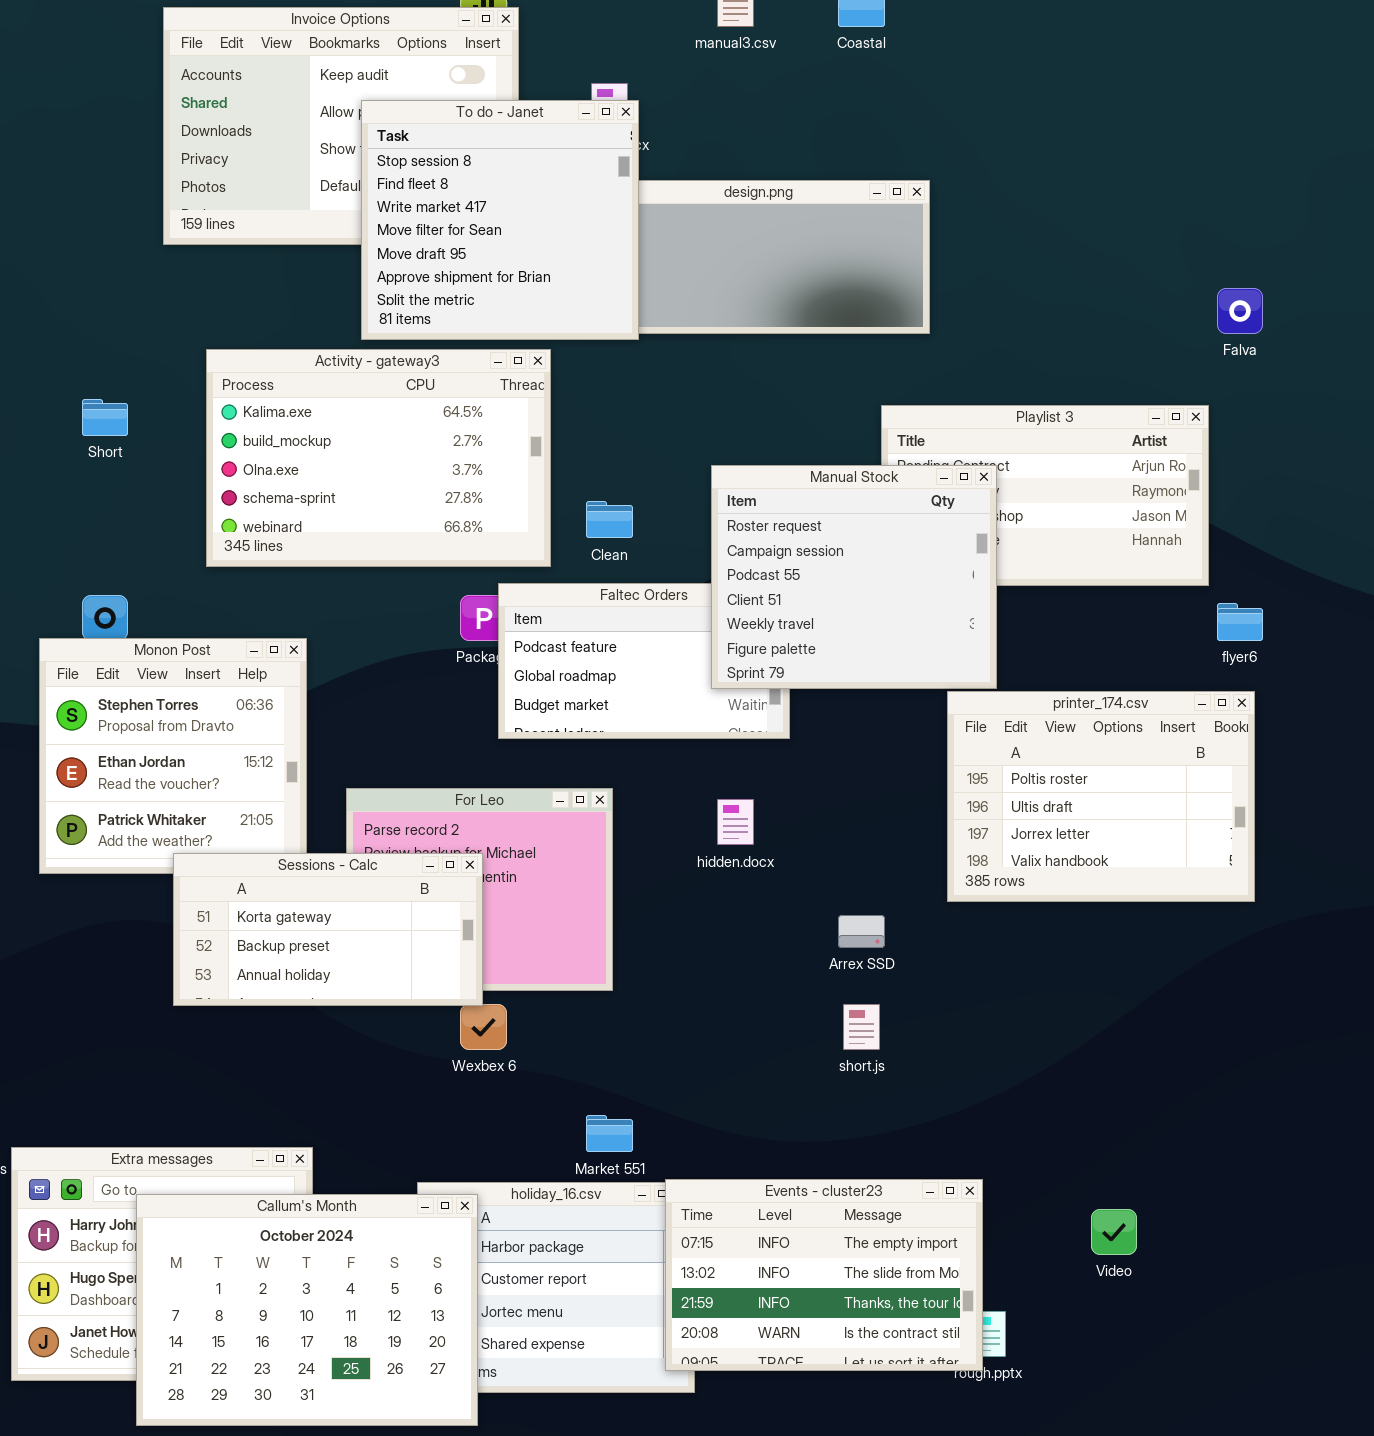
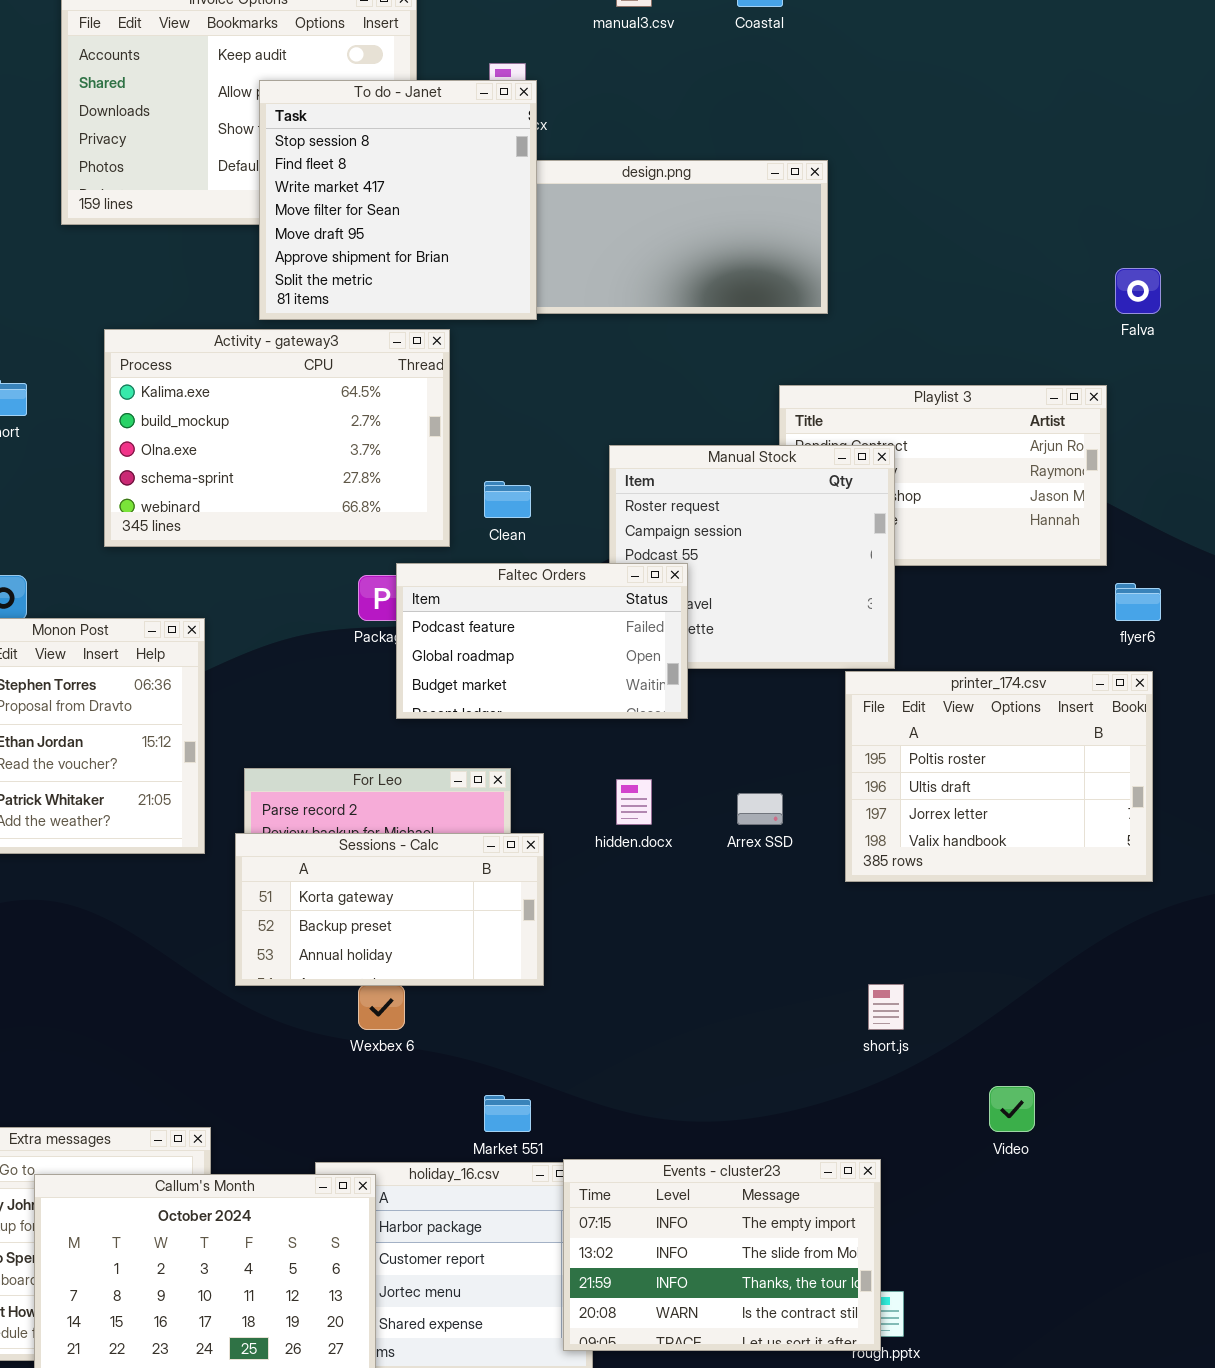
Faltec Orders: [498,583,790,739] -> [396,563,688,719], raised
Sessions - Calc: [173,853,483,1006] -> [235,833,544,986], moved
Arrex SSD: [838,915,885,948] -> [737,793,783,825], moved
short.js: [843,1004,880,1050] -> [868,984,904,1030], moved
Video: [1091,1209,1137,1255] -> [989,1086,1035,1132], moved

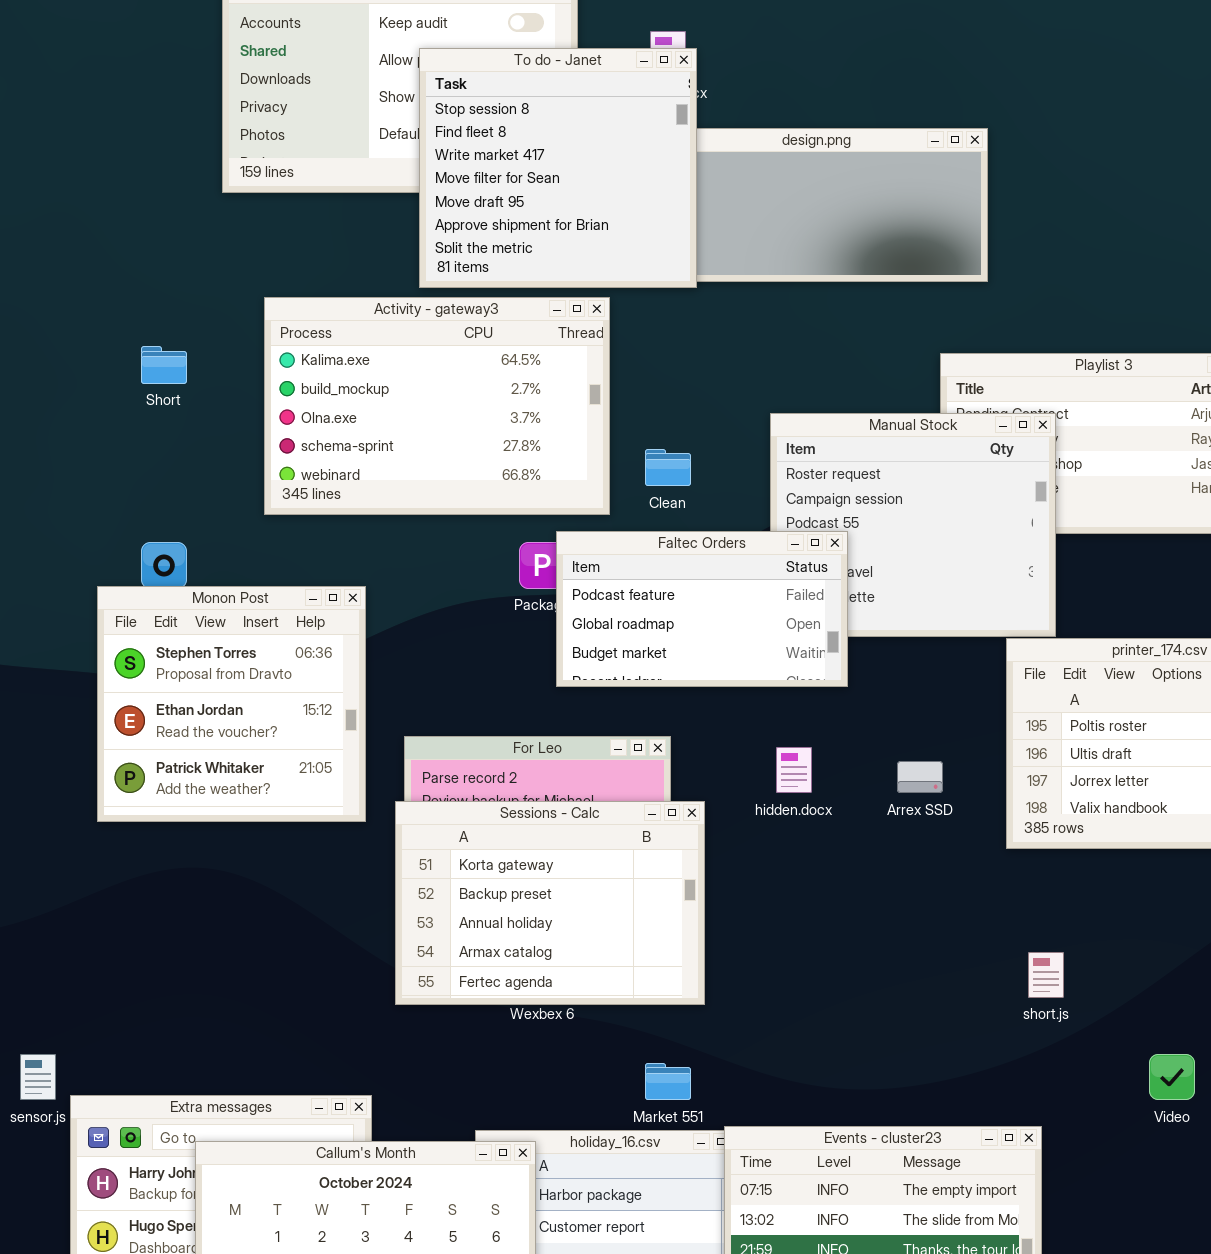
Sessions - Calc: [235,833,544,986] -> [395,801,705,1005], resized

